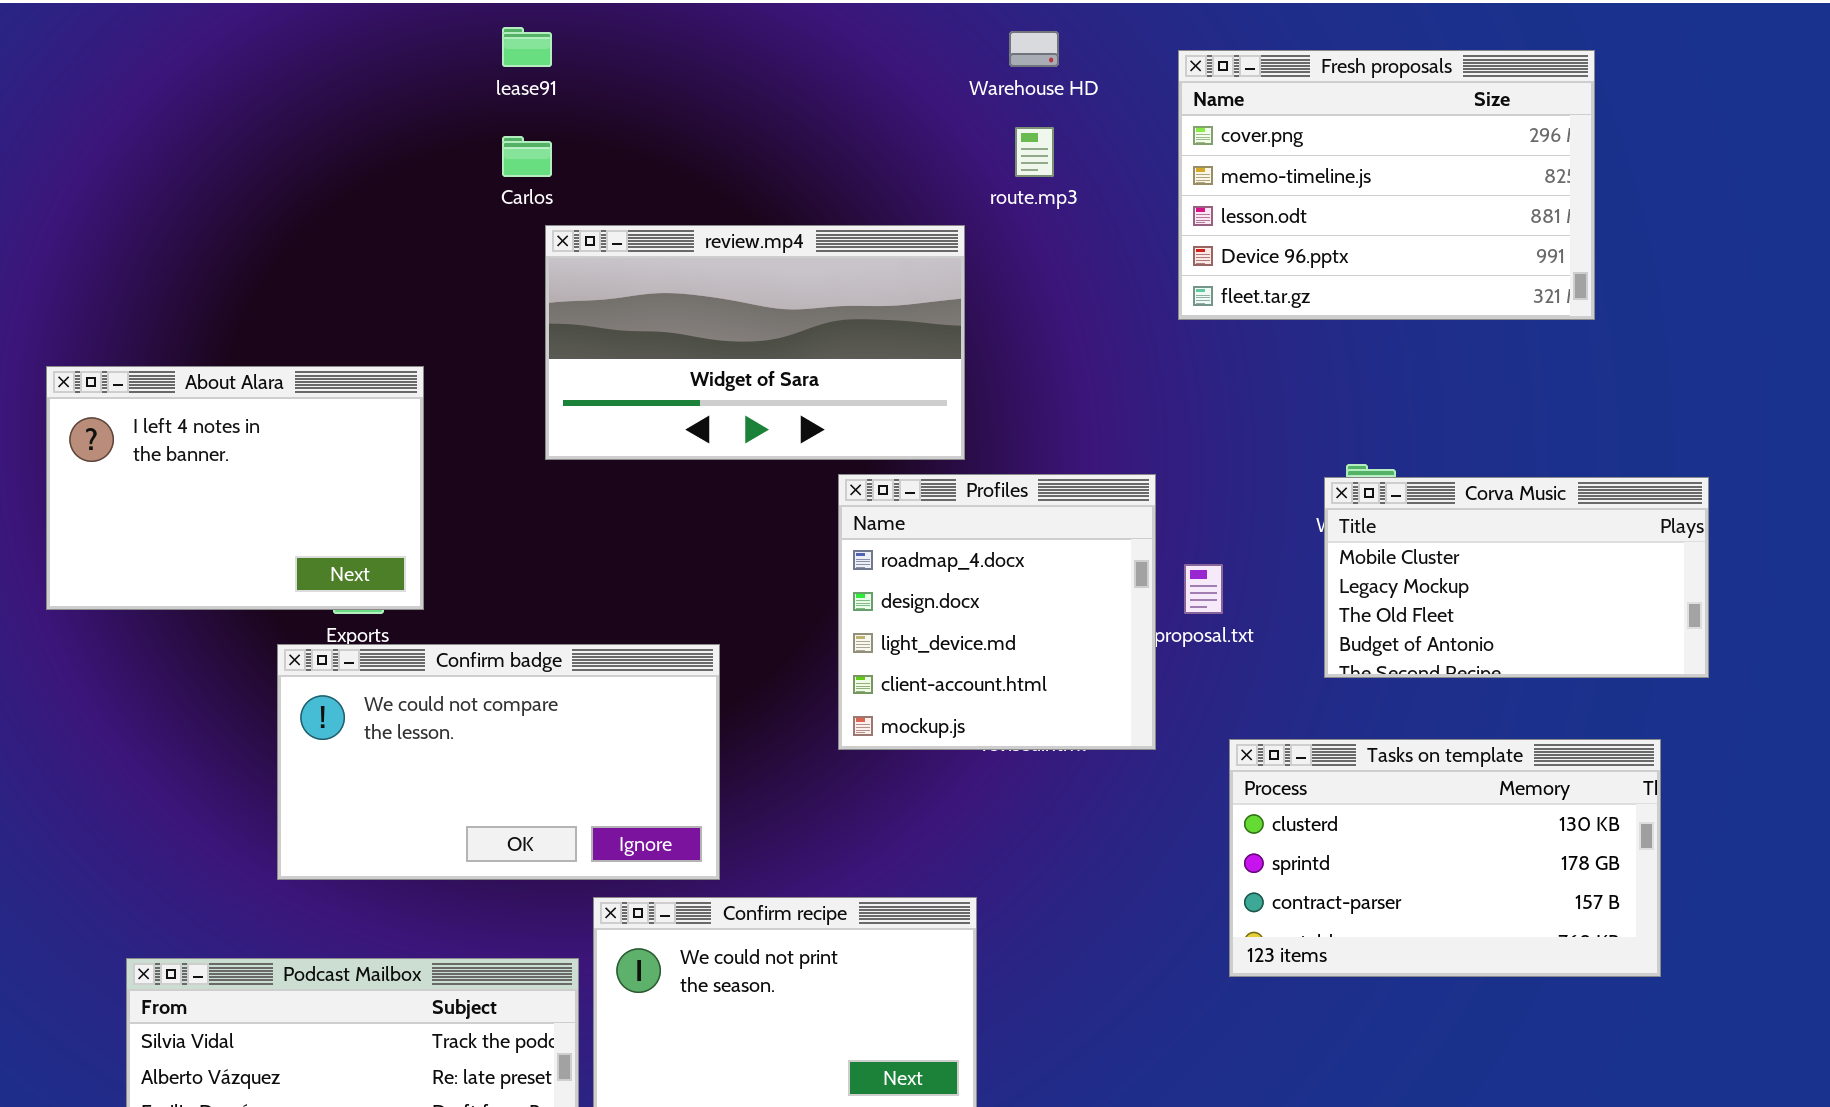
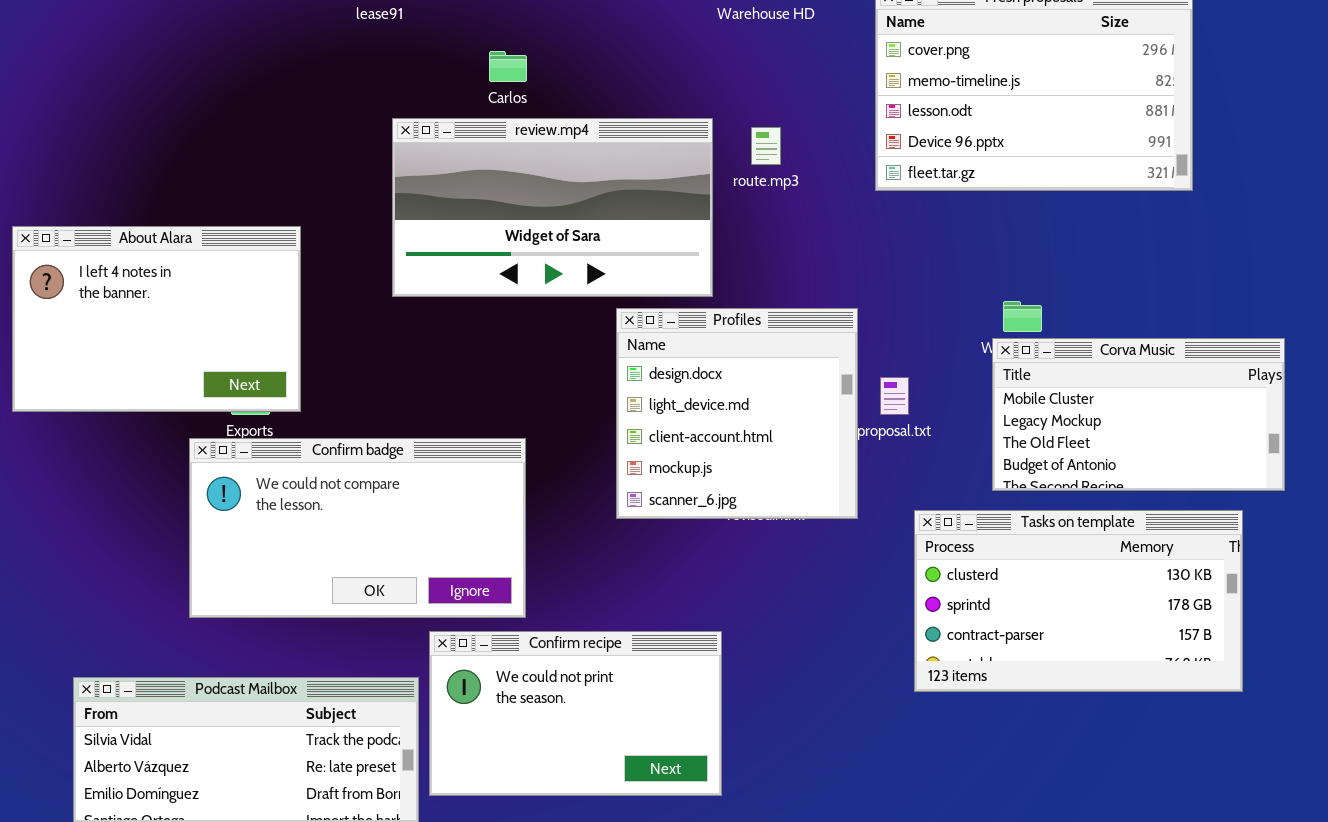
route.mp3: [1015,127,1054,177] -> [751,127,781,165], moved
Carlos: [502,136,552,177] -> [489,51,527,82], moved
Profiles: [838,474,1156,750] -> [616,308,858,519], scrolled down 1 row
Corva Music: [1324,477,1709,678] -> [992,338,1285,491], moved

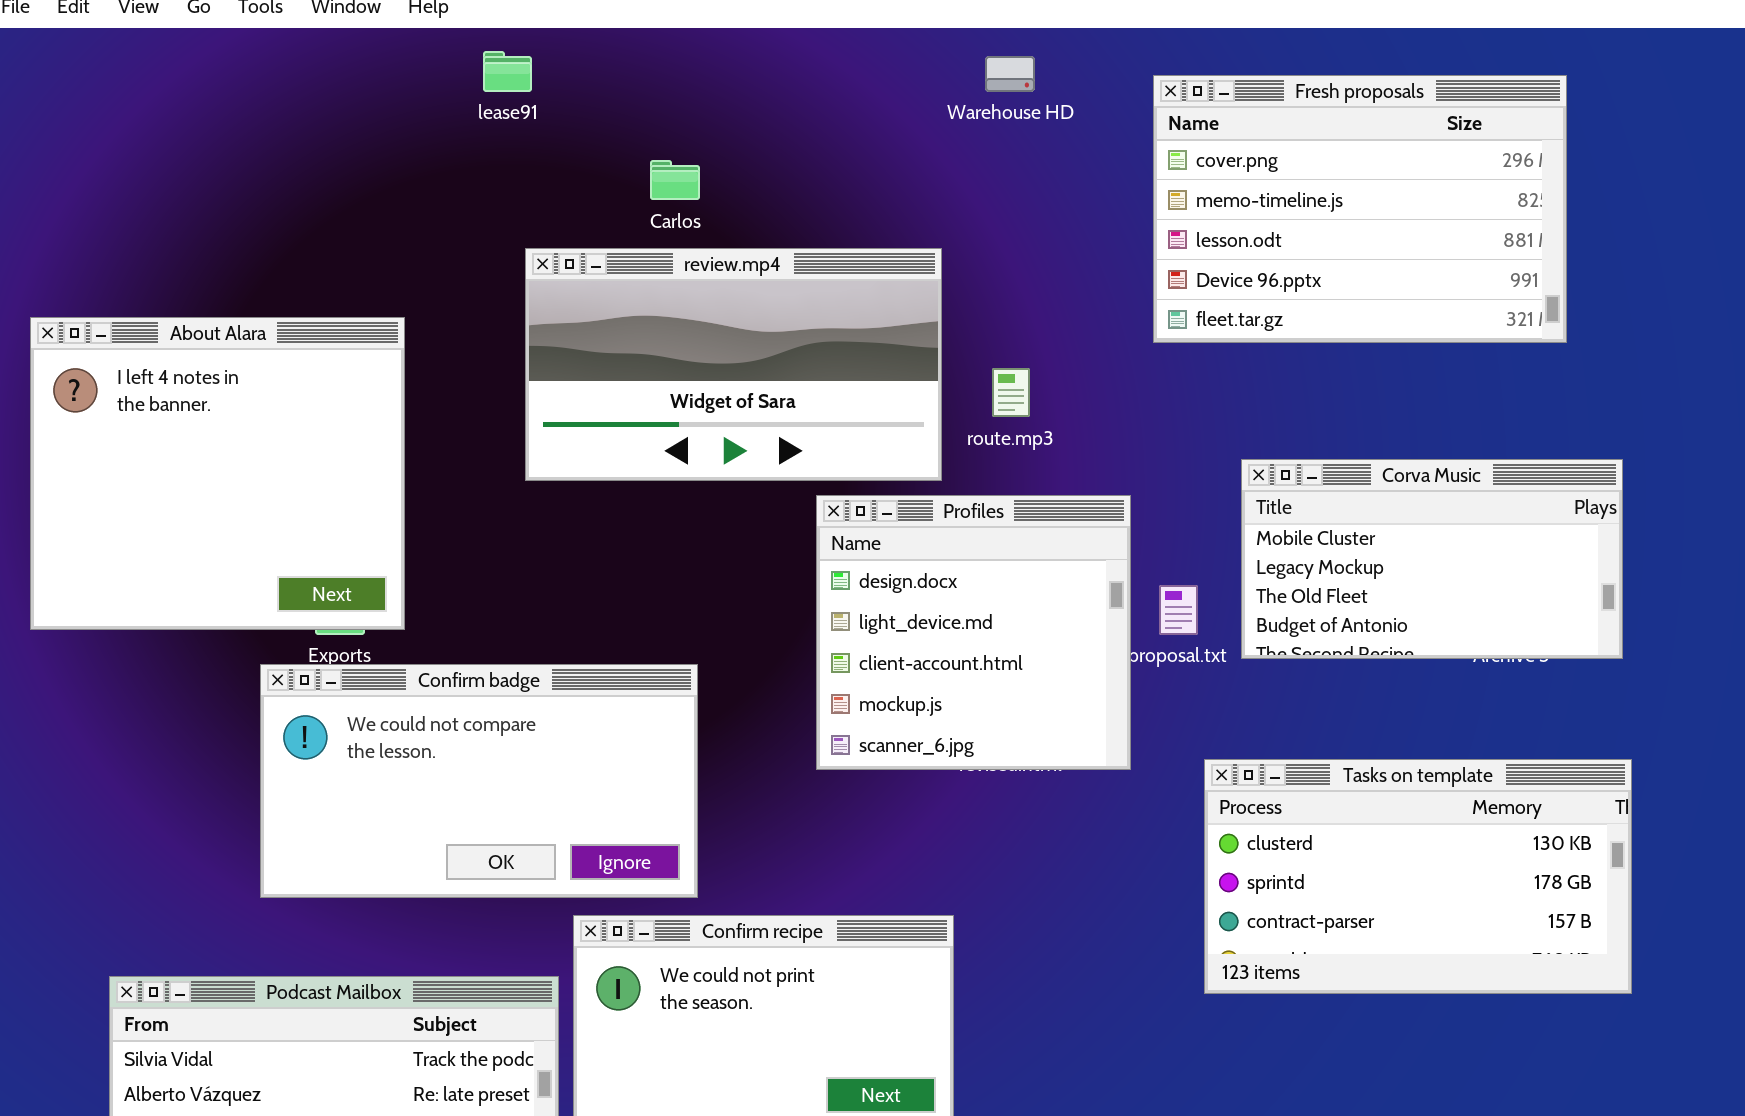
route.mp3: [751,127,781,165] -> [992,368,1030,417], moved
About Alara: [12,226,301,412] -> [30,317,405,630], resized
Corva Music: [992,338,1285,491] -> [1241,459,1623,659], moved

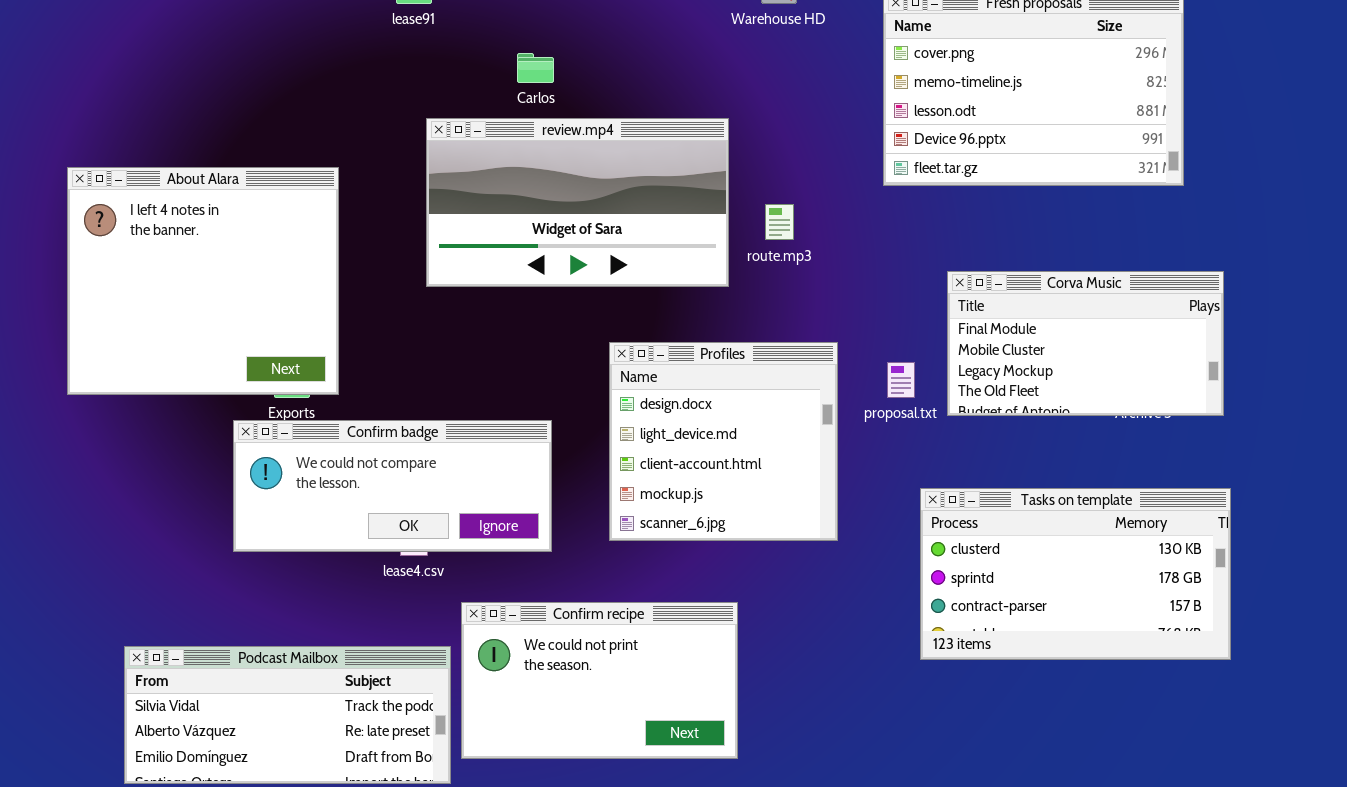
Corva Music: [1241,459,1623,659] -> [947,271,1224,416], scrolled up 1 row
Profiles: [816,495,1131,770] -> [609,342,838,541], moved
Confirm badge: [260,664,698,898] -> [233,420,552,552], resized

